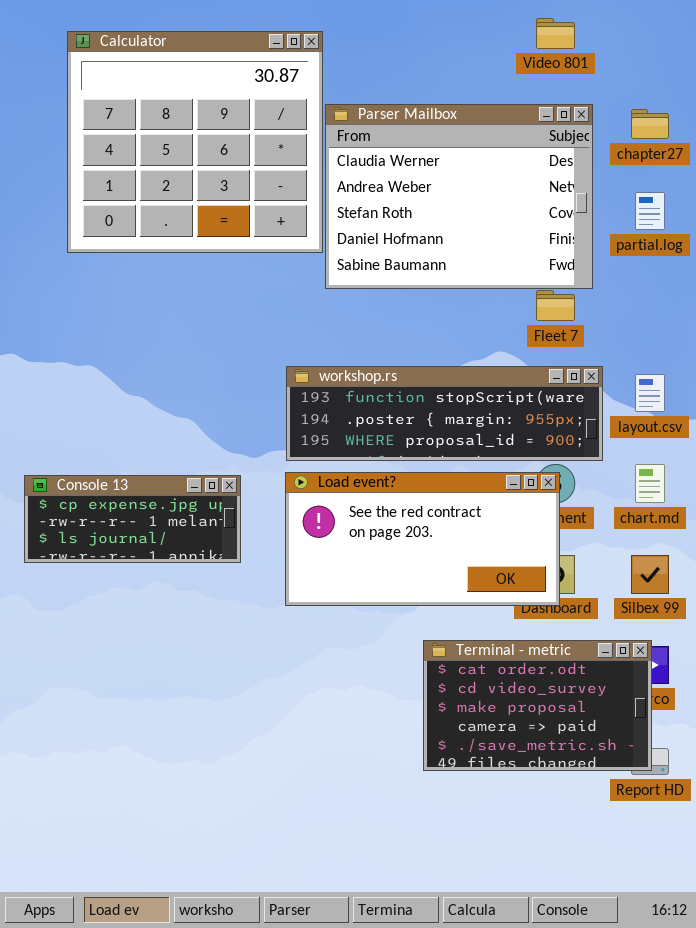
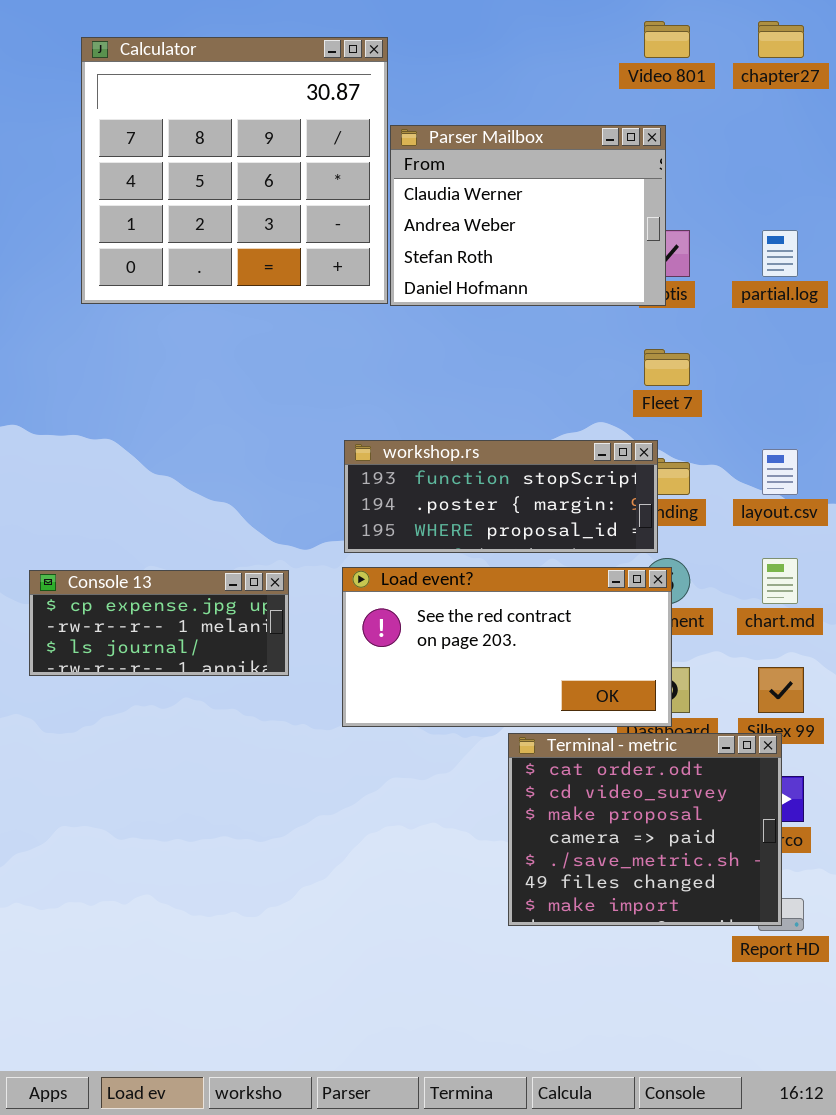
Parser Mailbox: [325,104,593,289] -> [390,125,666,306], resized
chapter27: [631,109,669,139] -> [758,21,804,58], moved
workshop.rs: [286,366,603,461] -> [344,440,658,553], resized
Terminal - metric: [423,640,652,771] -> [508,733,782,926], resized

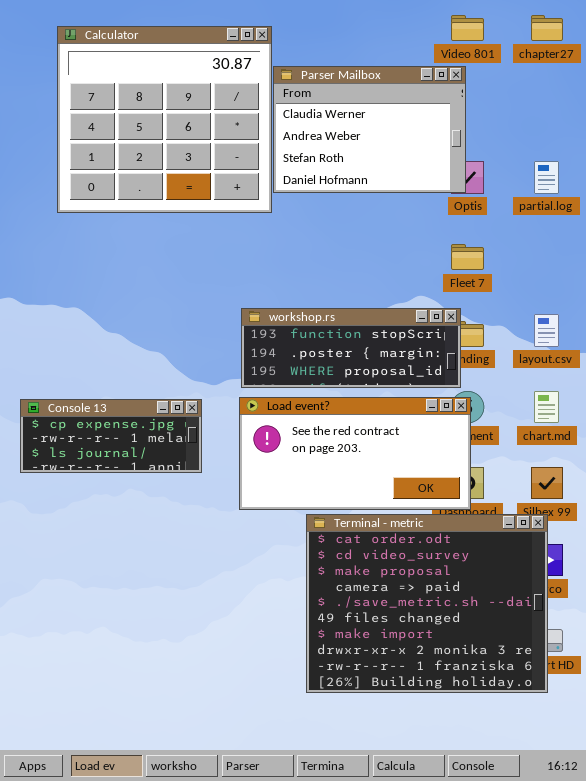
Parser Mailbox: [390,125,666,306] -> [273,66,466,193], moved
Terminal - metric: [508,733,782,926] -> [306,514,548,693], resized

